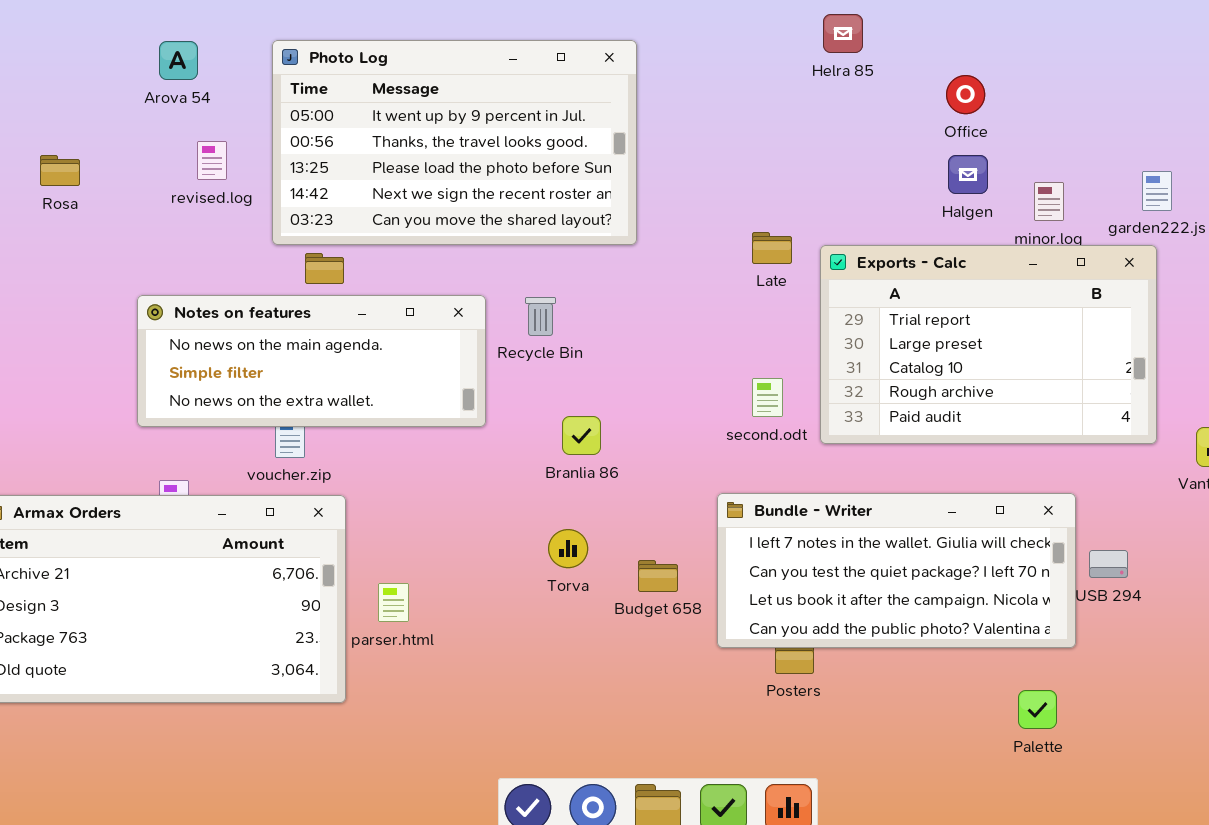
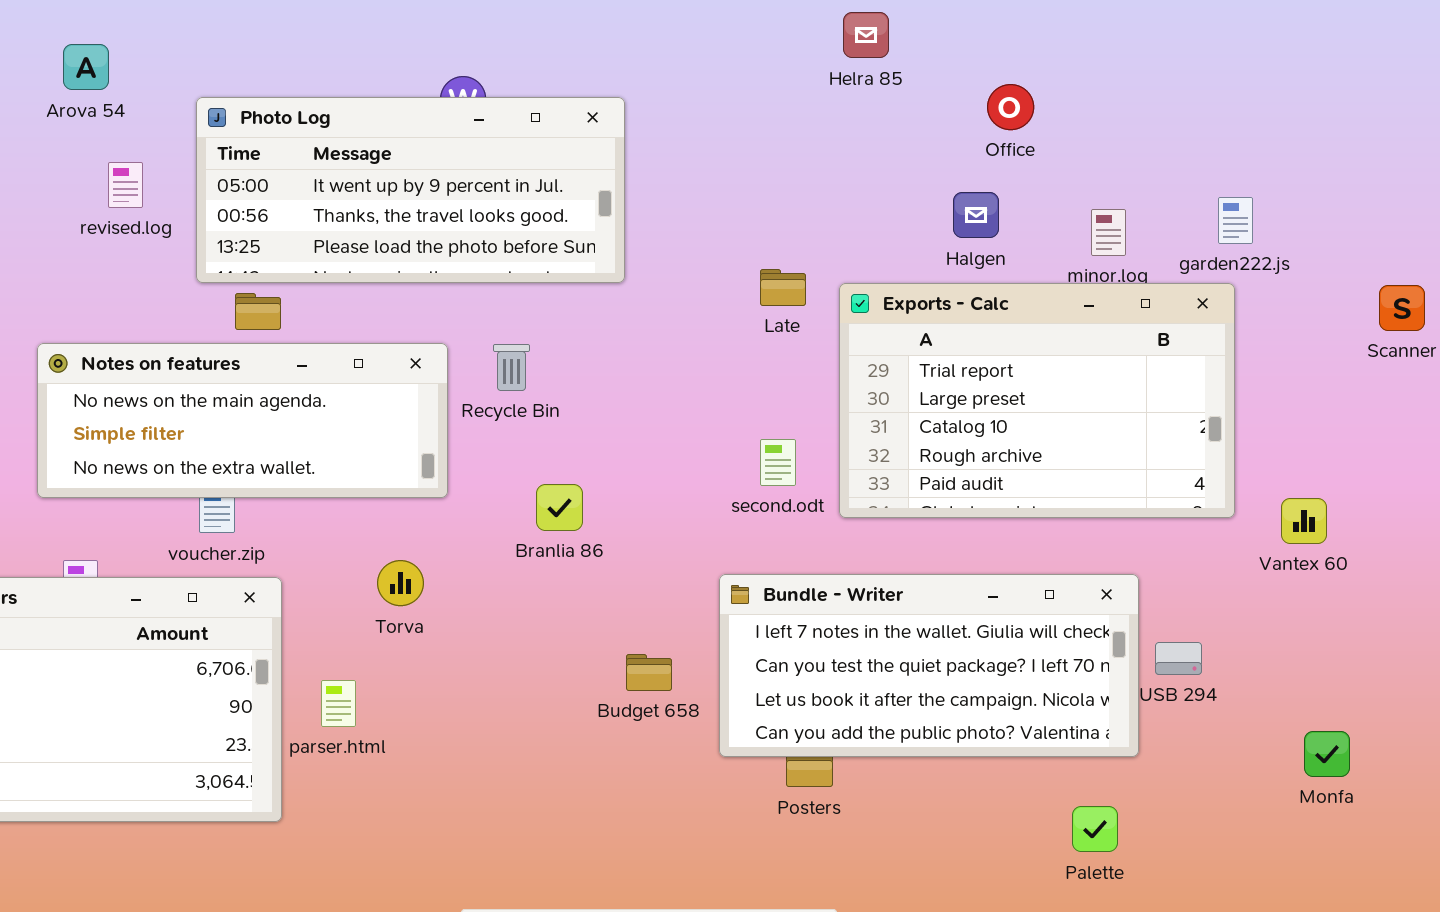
Photo Log: [272,40,637,245] -> [196,97,625,283], resized
Halgen: [948,155,988,194] -> [953,192,999,238], moved
Torva: [548,529,588,568] -> [377,560,424,606], moved

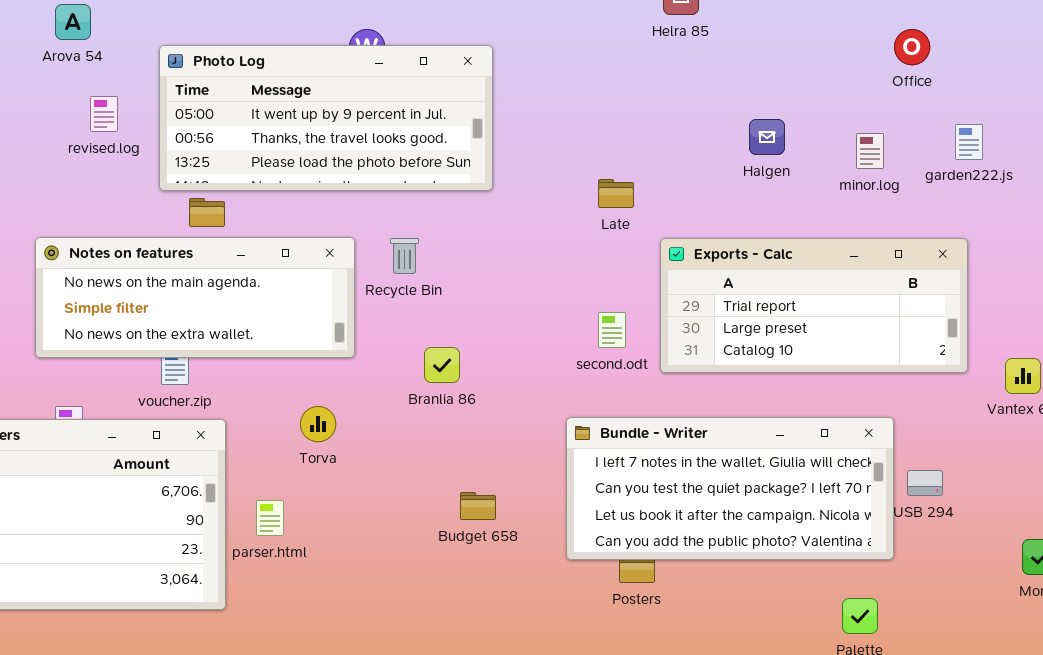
Office: [987,84,1034,130] -> [894,29,930,65], moved
Exports - Calc: [839,283,1235,518] -> [660,238,968,373], resized
Budget 658: [626,654,672,691] -> [460,492,496,520], moved

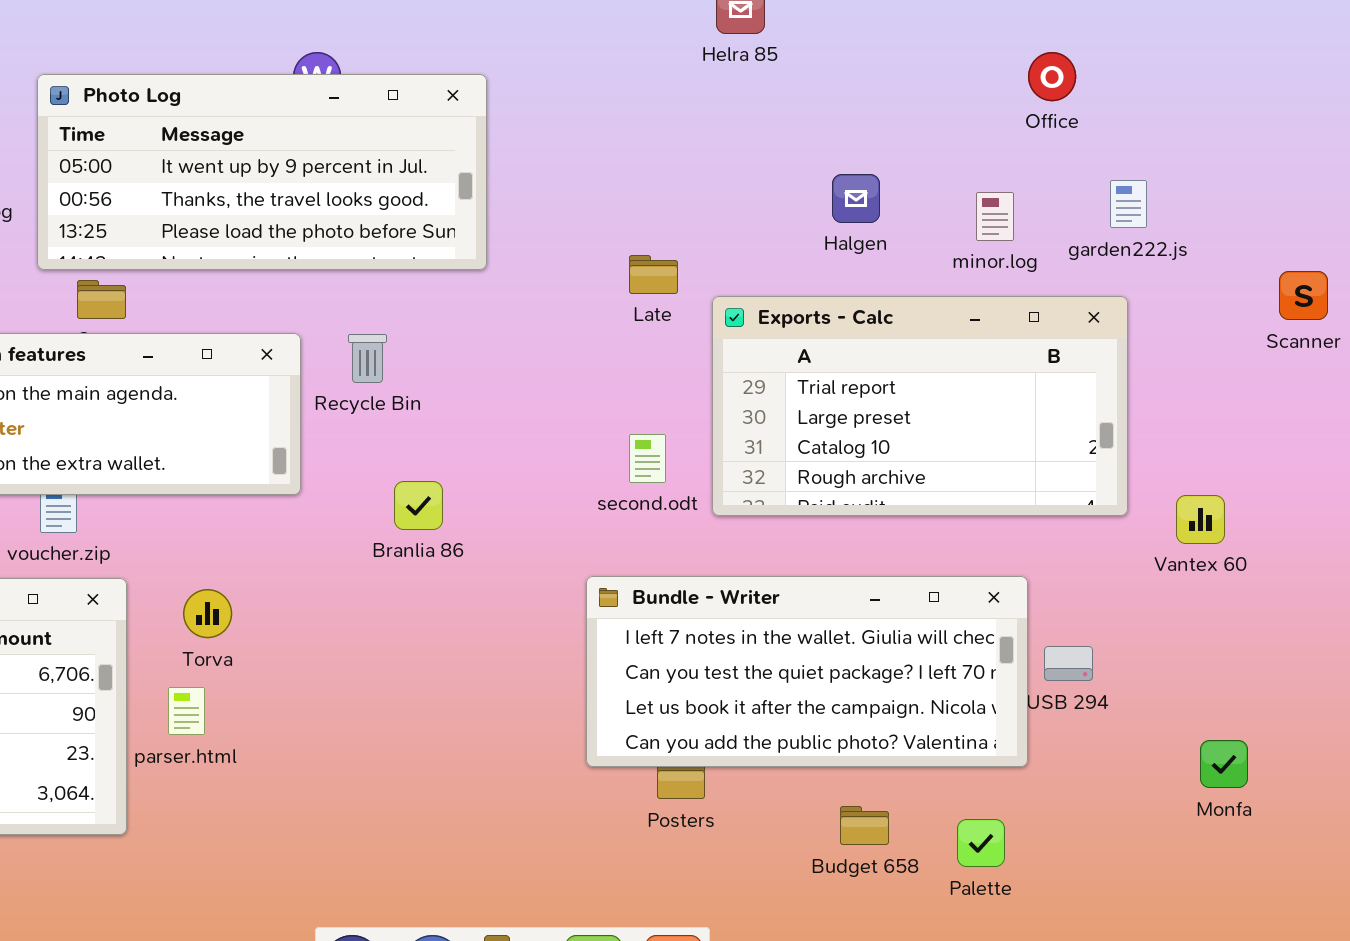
Exports - Calc: [660,238,968,373] -> [712,296,1128,516], resized
Torva: [300,406,336,442] -> [183,589,232,638], moved
Budget 658: [460,492,496,520] -> [840,806,889,845], moved

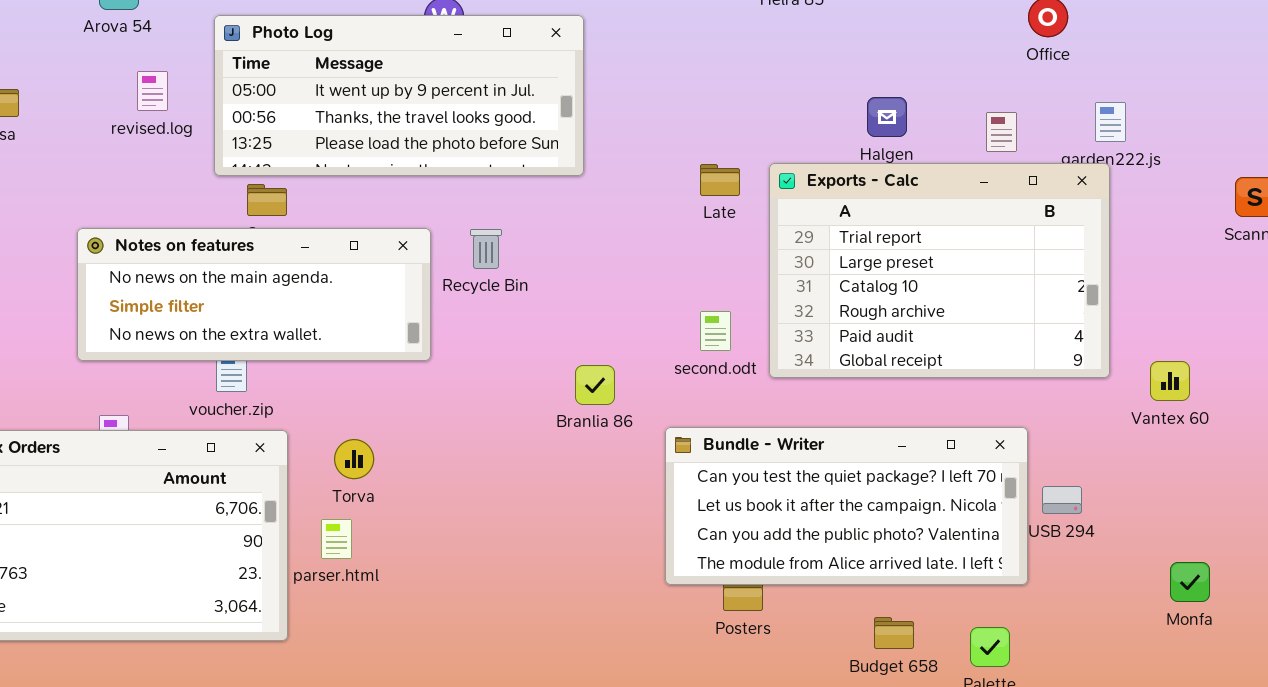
Exports - Calc: [712,296,1128,516] -> [769,163,1110,378], resized
Branlia 86: [394,481,443,530] -> [575,365,615,405], moved
Bundle - Writer: [586,576,1028,767] -> [665,427,1028,585], scrolled down 1 row

